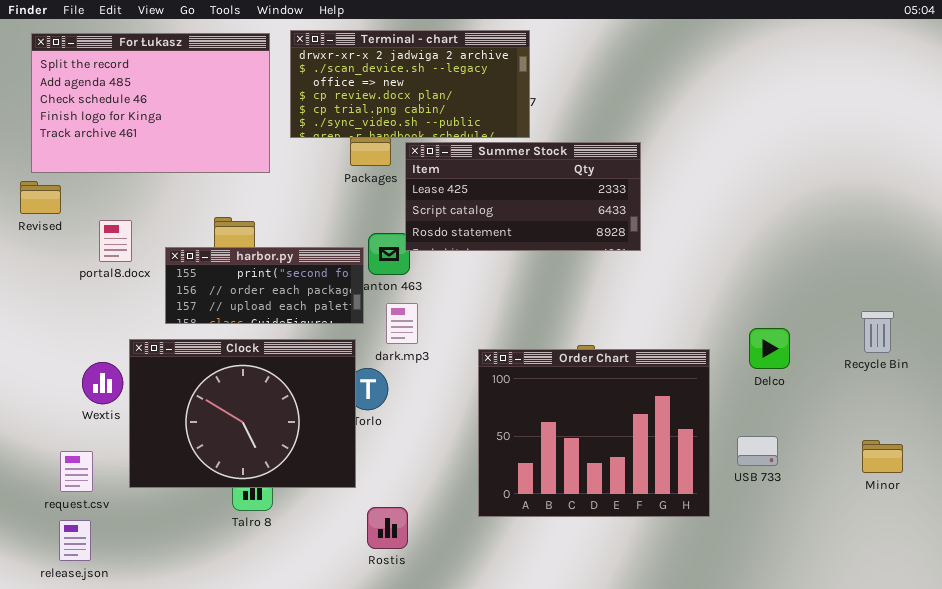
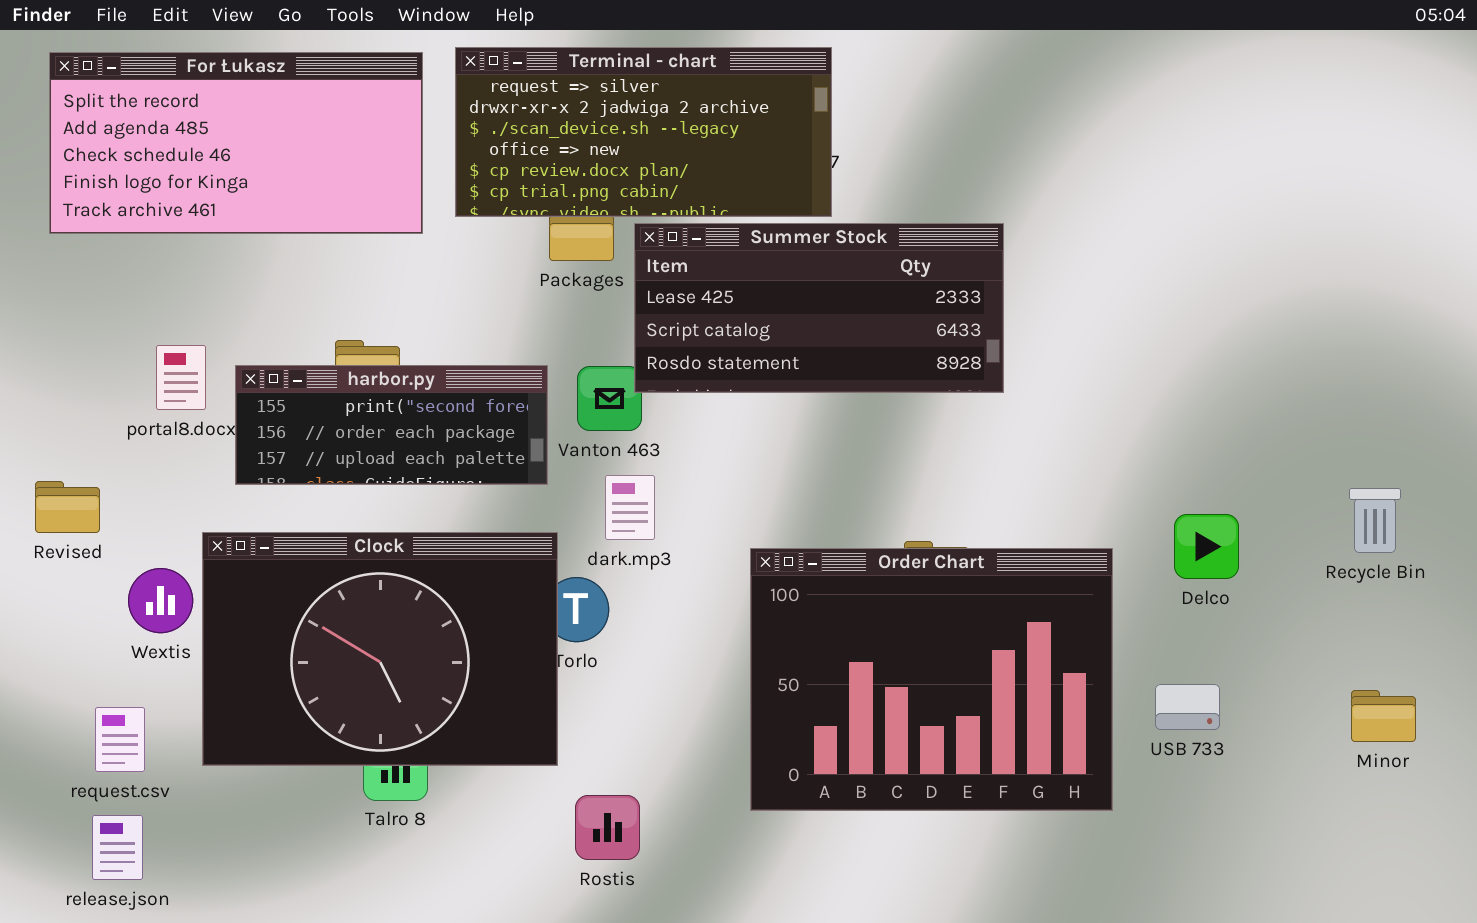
Terminal - chart: [290,30,530,138] -> [455,47,832,217], scrolled up 1 row
For Łukasz: [31,33,270,173] -> [49,52,423,234], resized
Revised: [20,181,61,214] -> [35,481,100,533], moved
harbor.py: [165,247,364,324] -> [235,365,548,485], moved

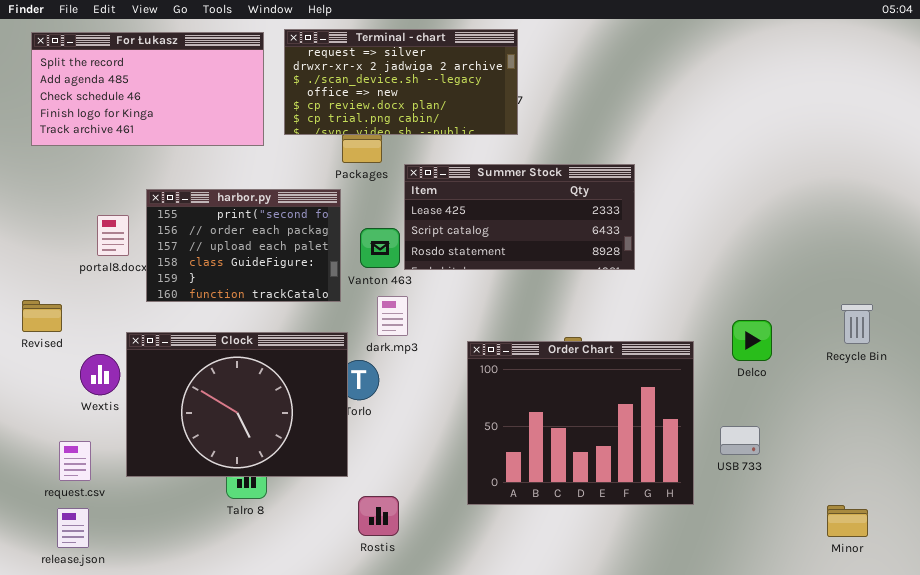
Summer Stock: [634,223,1004,393] -> [404,164,635,270], moved
harbor.py: [235,365,548,485] -> [146,189,341,302], resized
Minor: [1351,690,1416,742] -> [827,505,868,537], moved

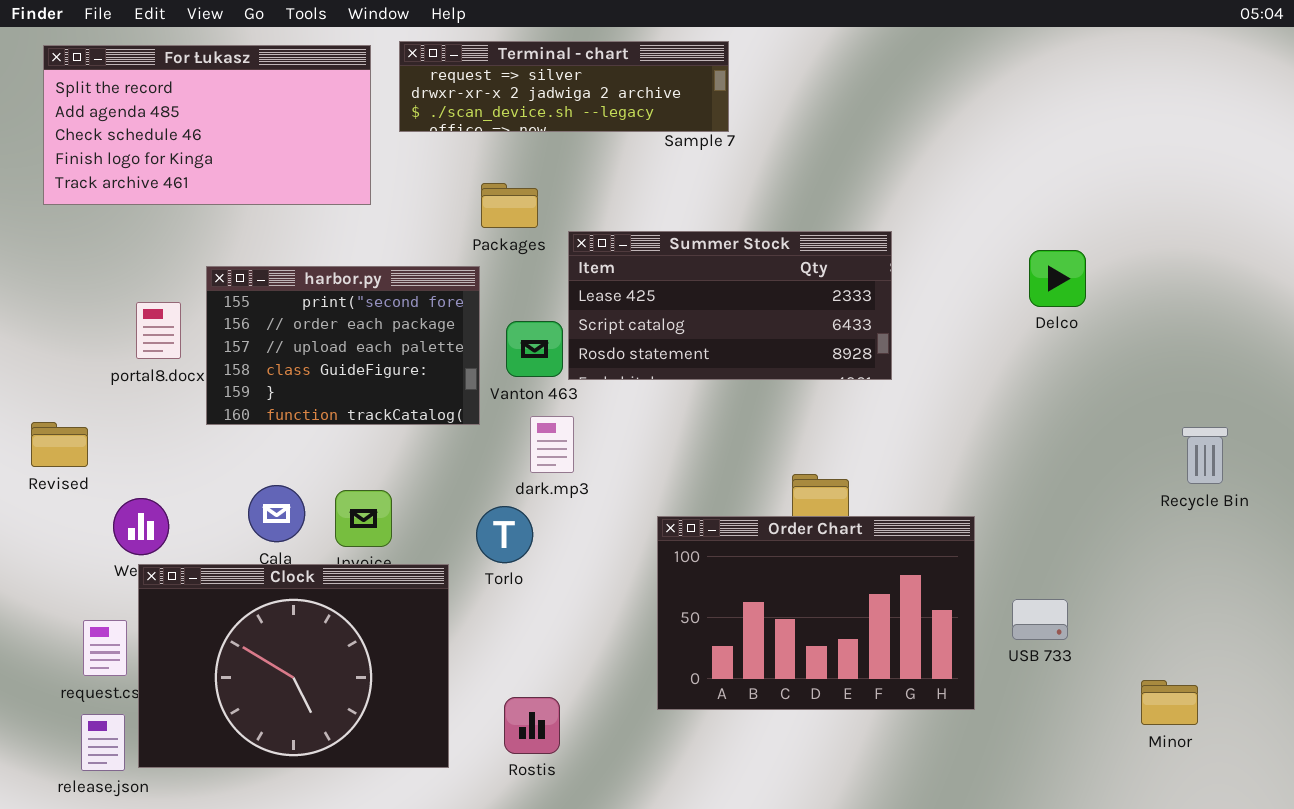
Terminal - chart: [284,29,518,135] -> [399,41,729,132], resized
Delco: [732,320,772,361] -> [1029,250,1086,307], moved
Clock: [126,332,348,477] -> [138,564,449,768], moved
Order Chart: [467,341,694,505] -> [657,516,975,710], resized
Minor: [827,505,868,537] -> [1141,680,1198,725], moved

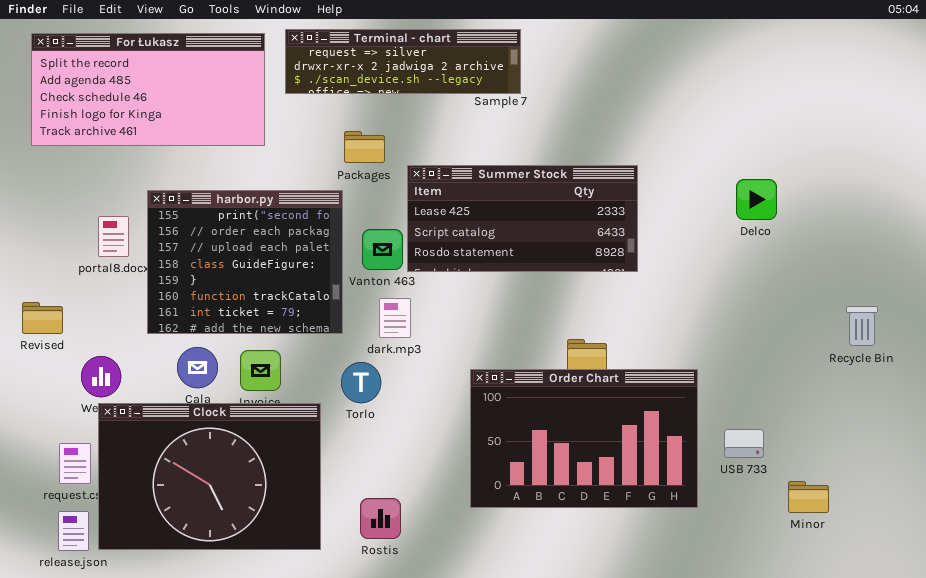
harbor.py: [206,266,480,425] -> [147,190,343,334], resized
Minor: [1141,680,1198,725] -> [788,481,829,513], moved

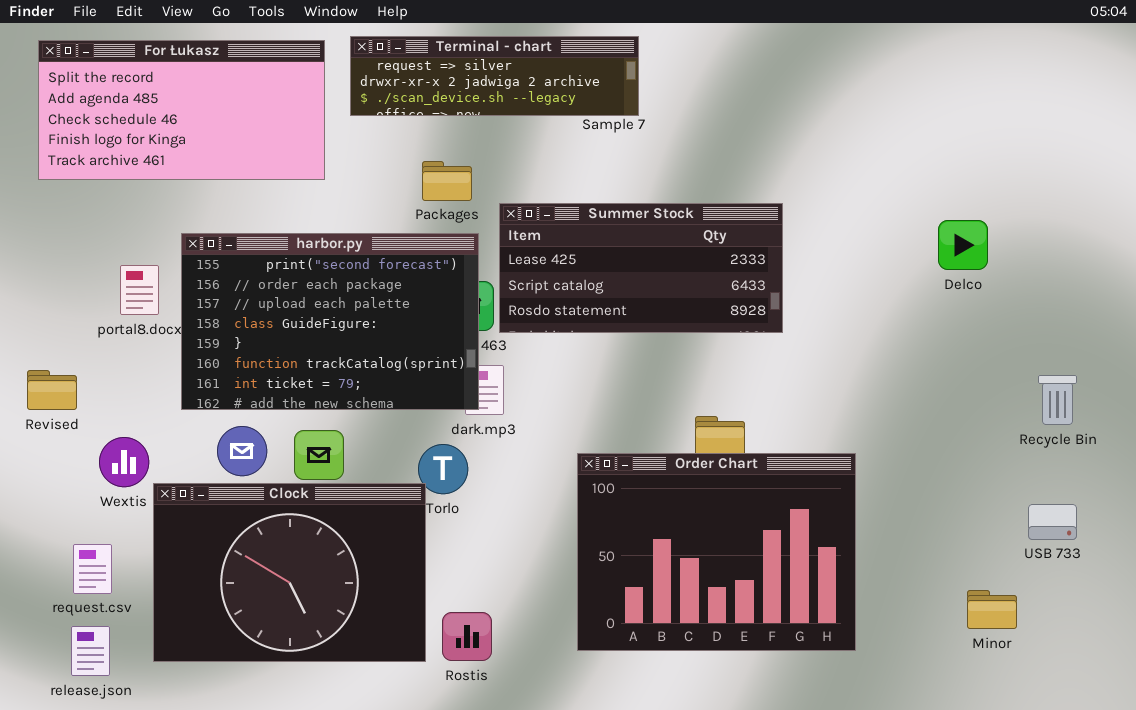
Delco: [736,179,777,220] -> [938,220,988,270], moved
harbor.py: [147,190,343,334] -> [181,233,479,410], resized
Order Chart: [470,369,698,508] -> [577,453,856,651], resized
Clock: [98,403,321,550] -> [153,483,426,662], moved
USB 733: [724,429,764,458] -> [1028,504,1077,540], moved

